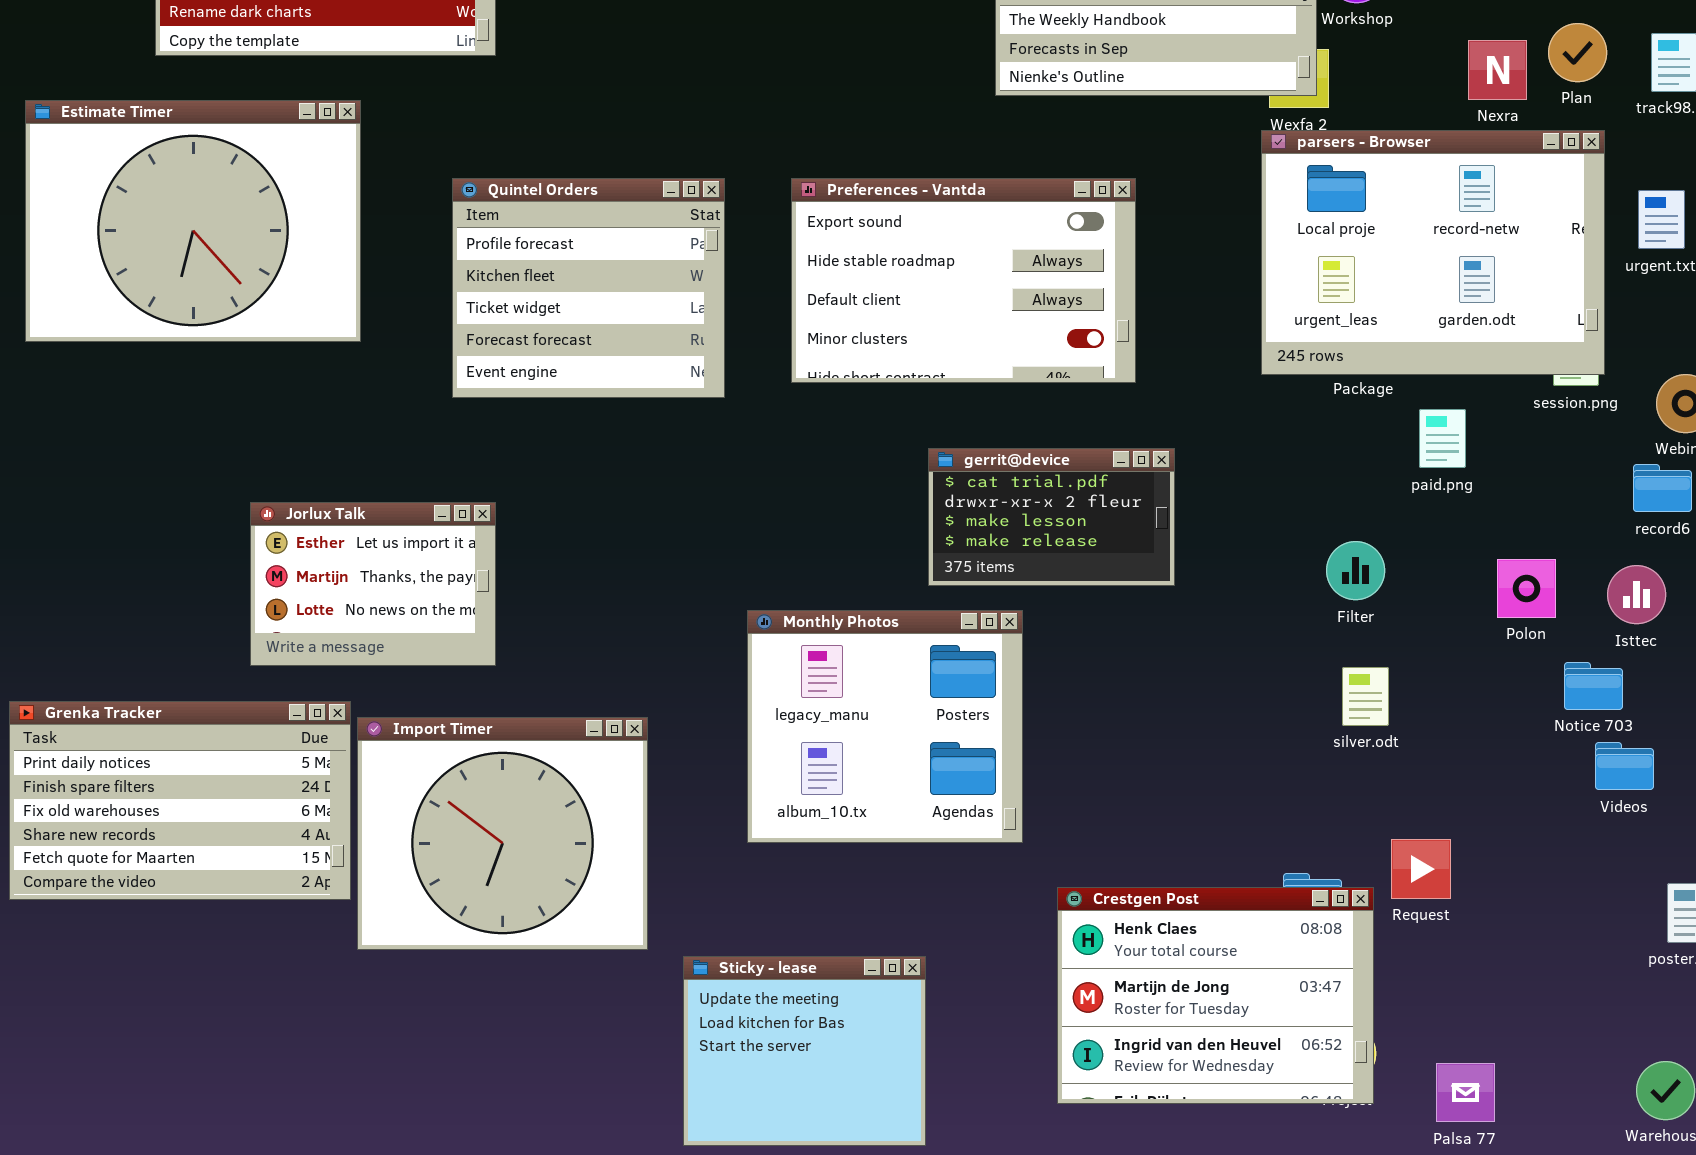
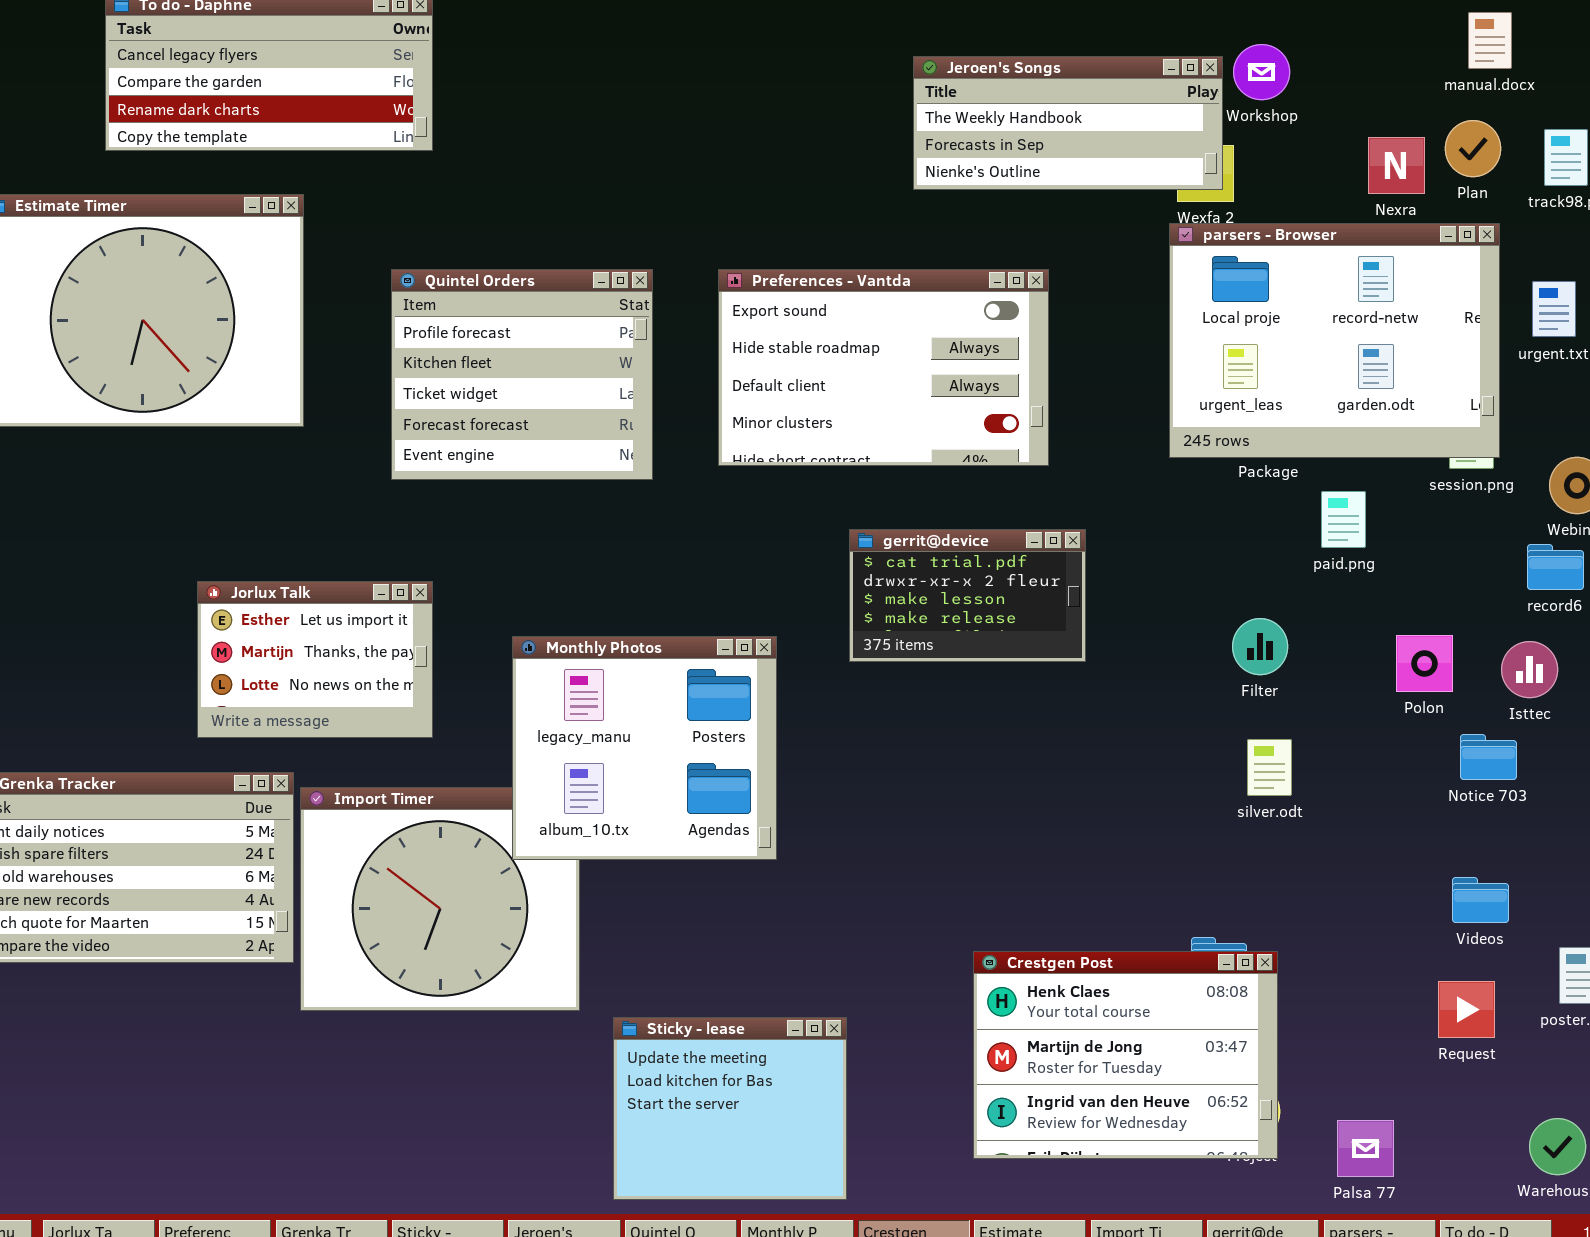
Monthly Photos: [747,610,1023,843] -> [512,636,777,860], moved
Videos: [1595,742,1654,790] -> [1452,877,1509,923], moved
Request: [1391,839,1451,899] -> [1438,981,1495,1038], moved

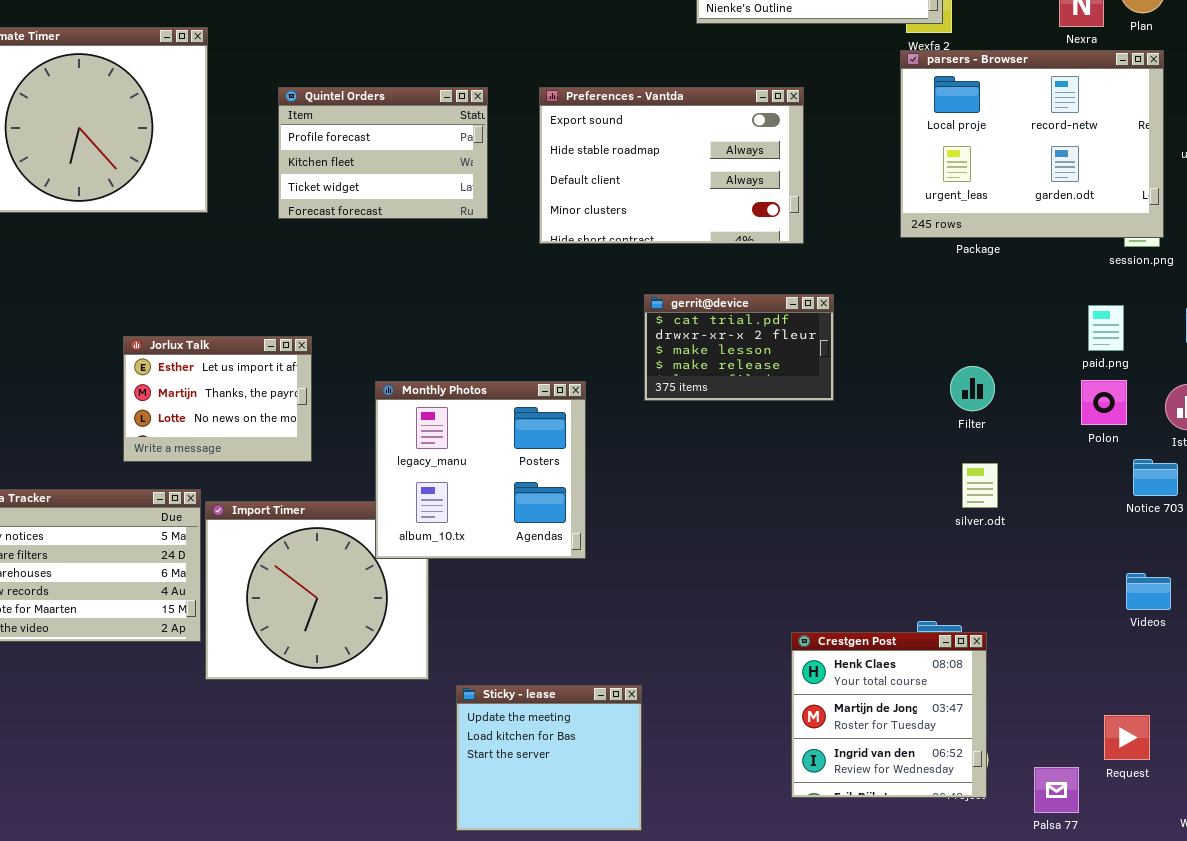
Quintel Orders: [391,269,653,480] -> [278,87,488,219], resized
paid.png: [1321,491,1366,548] -> [1088,305,1124,351], moved
Crestgen Post: [973,951,1278,1159] -> [791,632,987,798], resized
Request: [1438,981,1495,1038] -> [1104,715,1150,760], moved

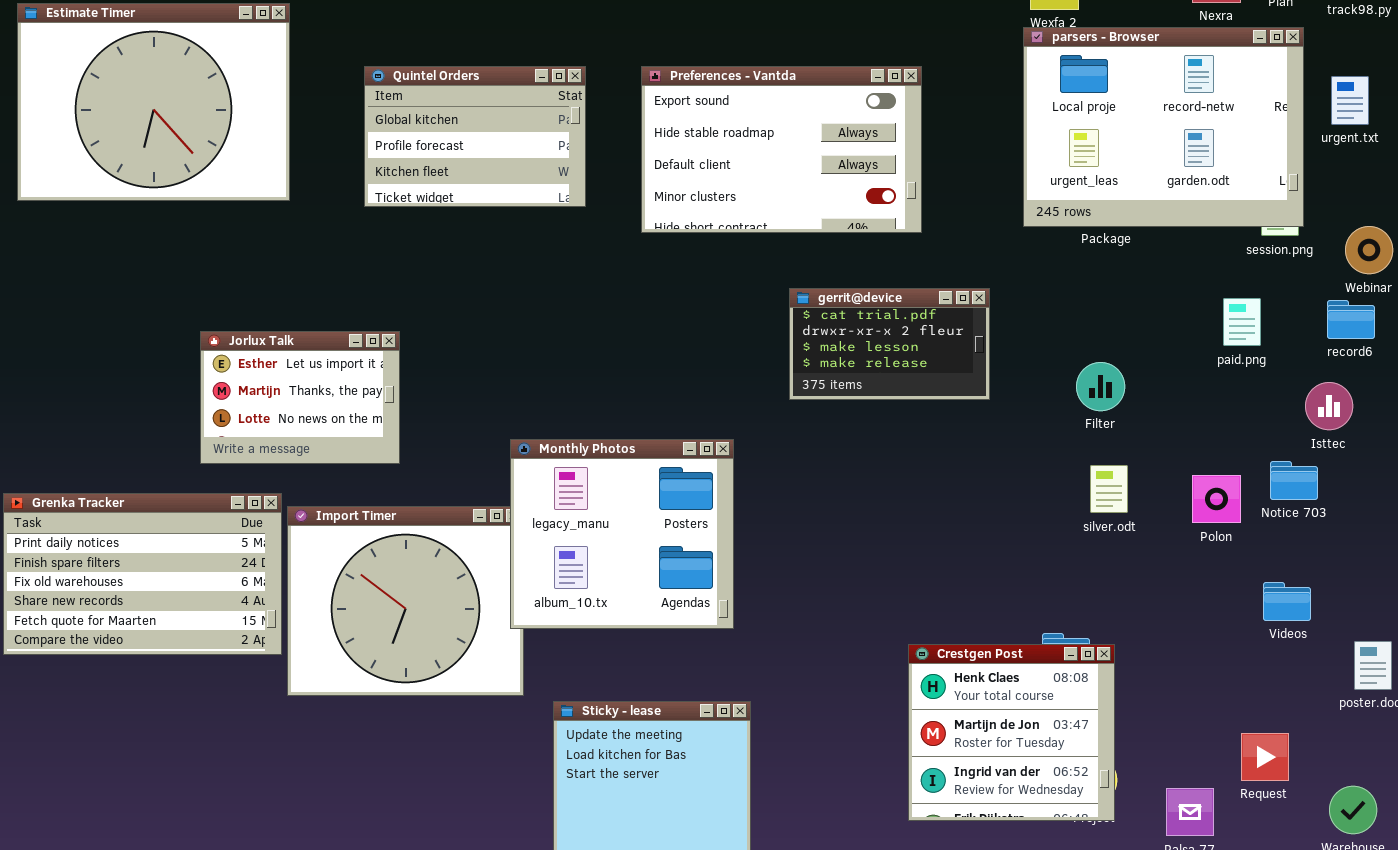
Quintel Orders: [278,87,488,219] -> [364,66,586,207], scrolled up 1 row
gerrit@device: [644,294,834,401] -> [789,288,990,400], moved
Polon: [1081,380,1127,425] -> [1192,475,1241,523], moved
Monthly Photos: [375,381,586,559] -> [510,439,734,629], moved

